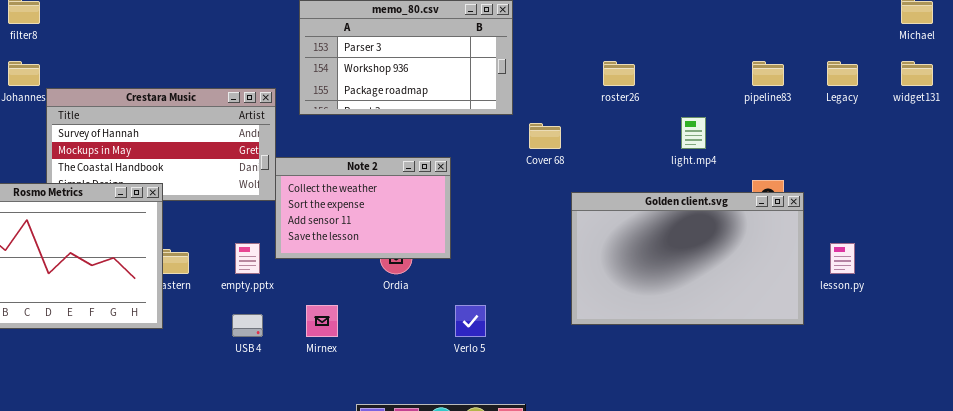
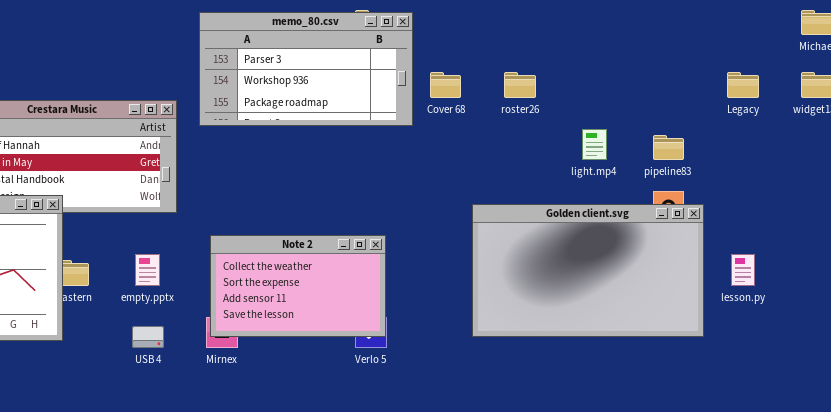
pipeline83: [752,61,784,86] -> [653,135,684,160], moved
Cover 68: [529,123,561,149] -> [430,72,461,98], moved
Note 2: [275,157,451,259] -> [210,235,386,337], moved

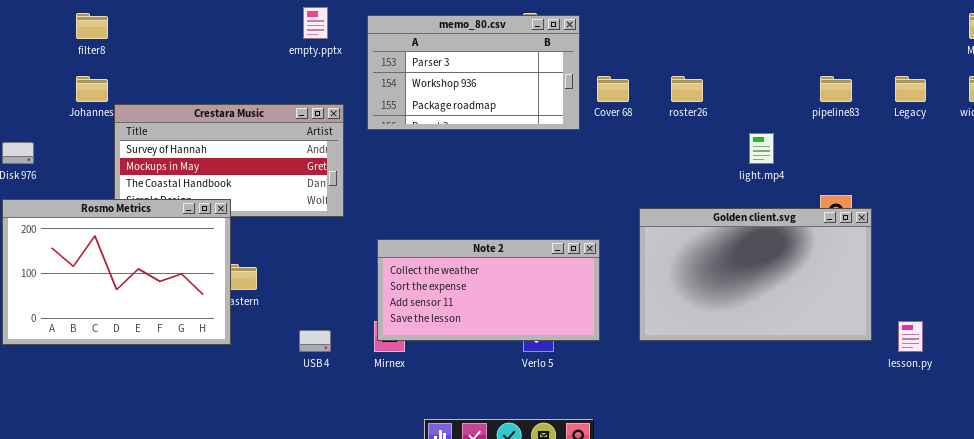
pipeline83: [653,135,684,160] -> [820,76,852,102], moved
Note 2: [210,235,386,337] -> [377,239,600,341], resized
empty.pptx: [135,254,160,286] -> [303,7,328,39], moved
lesson.py: [731,254,755,286] -> [898,321,923,352], moved

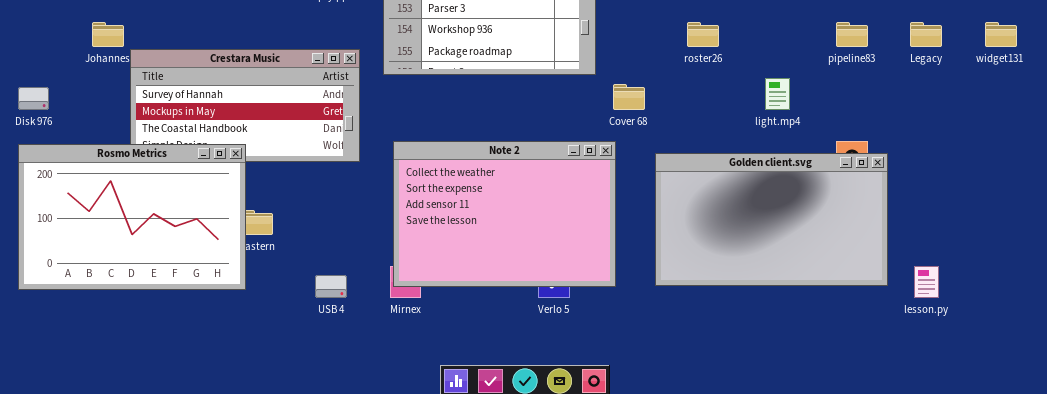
Cover 68: [597,76,629,102] -> [613,84,645,110], moved
Note 2: [377,239,600,341] -> [393,141,616,287], resized

